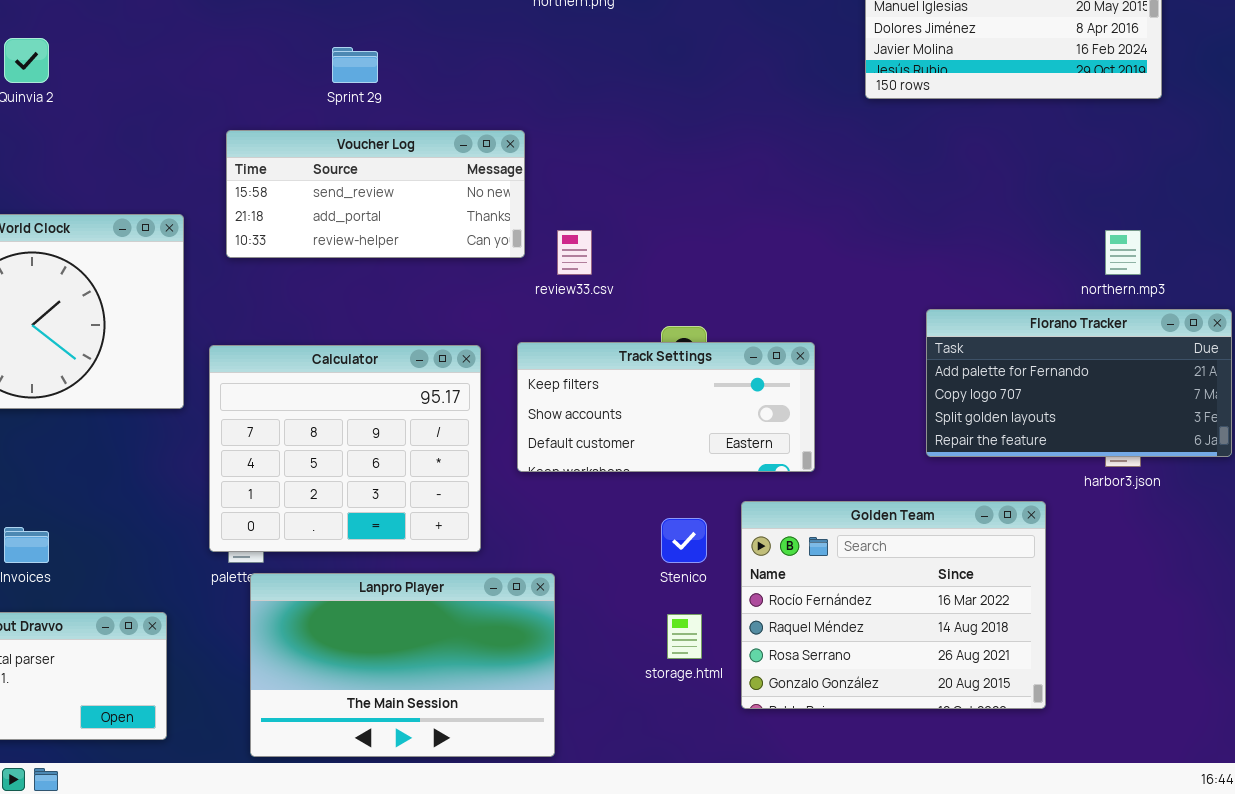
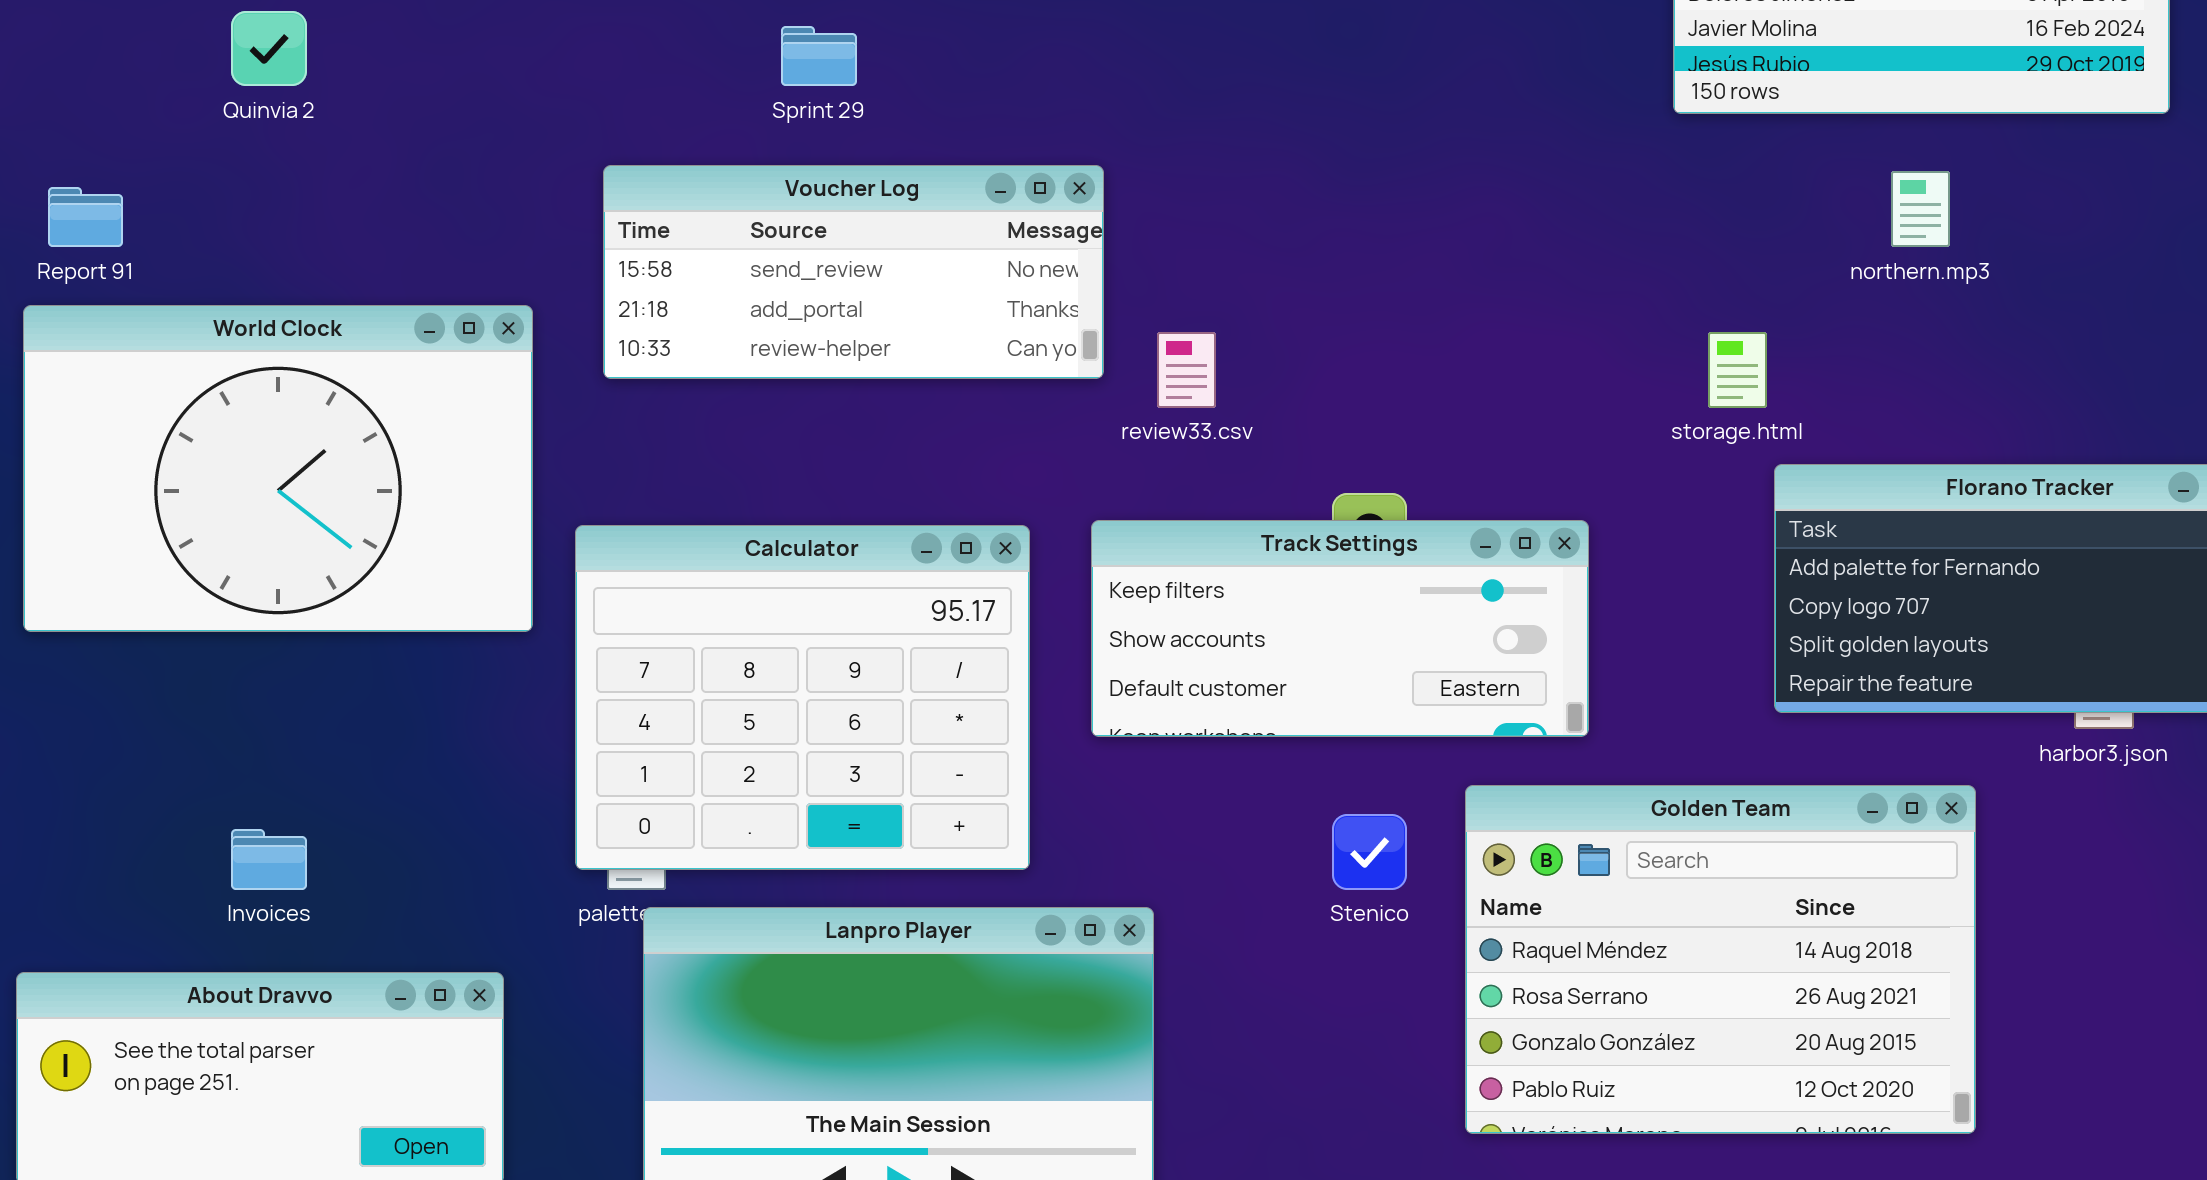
northern.mp3: [1105,230,1141,275] -> [1891,171,1950,247], moved
Golden Team: [741,501,1046,709] -> [1465,785,1976,1134], scrolled down 1 row
storage.html: [667,614,702,659] -> [1708,332,1767,408], moved

